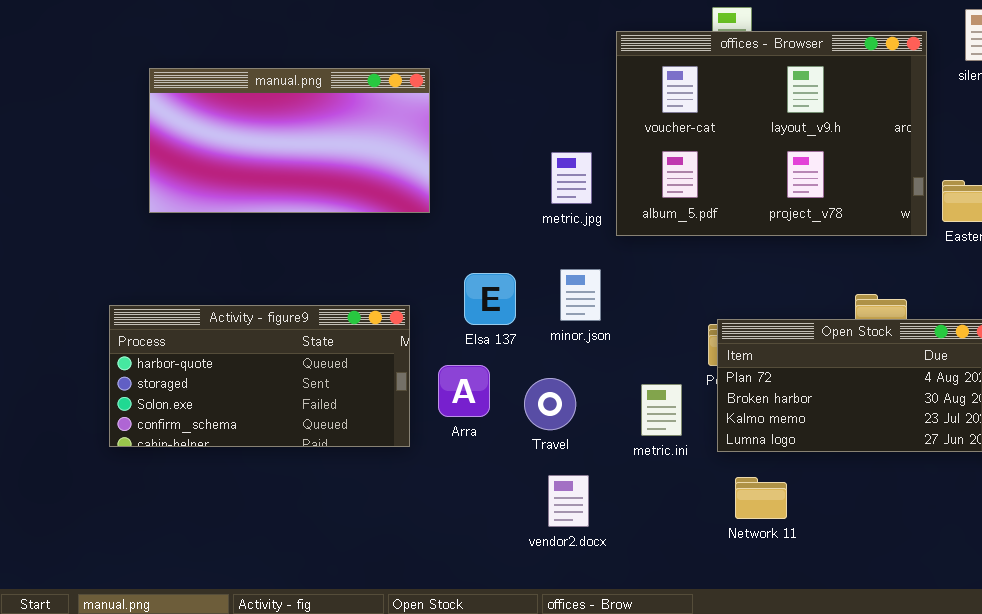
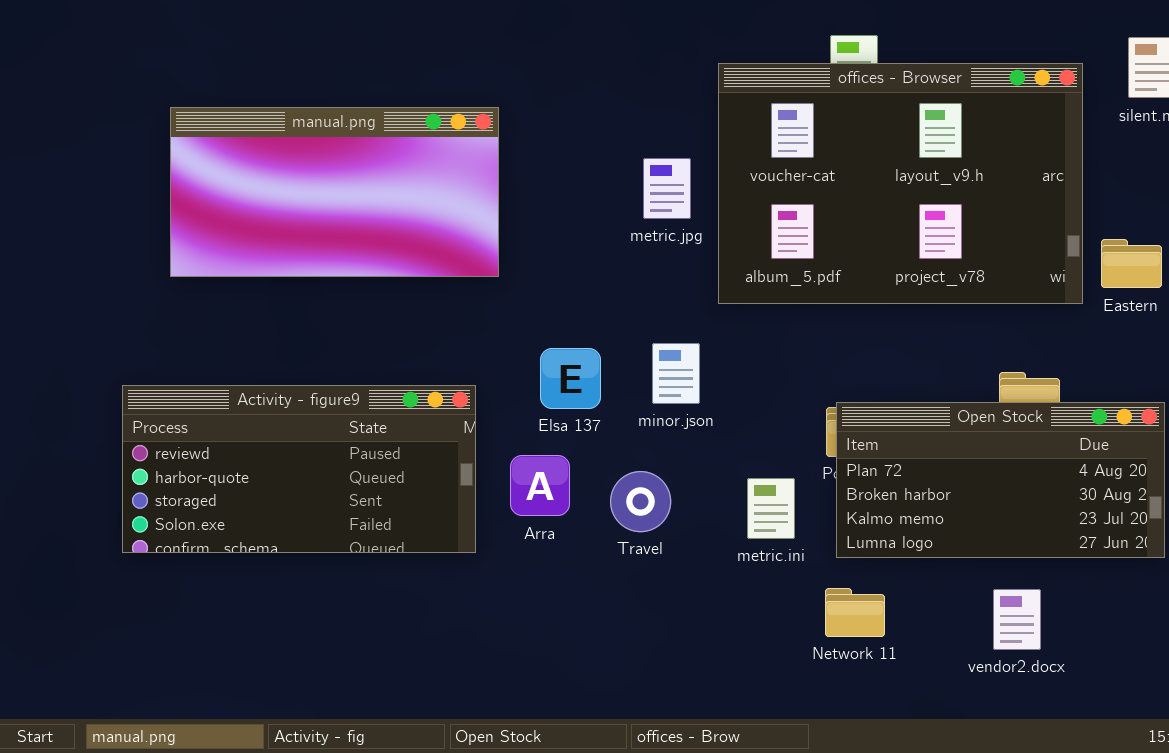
metric.jpg: [551,152,592,204] -> [643,158,691,219], moved
Activity - figure9: [109,305,410,447] -> [122,385,476,553], scrolled up 1 row
vendor2.docx: [548,475,589,527] -> [993,589,1041,650], moved
Network 11: [735,477,787,519] -> [825,588,885,637], moved

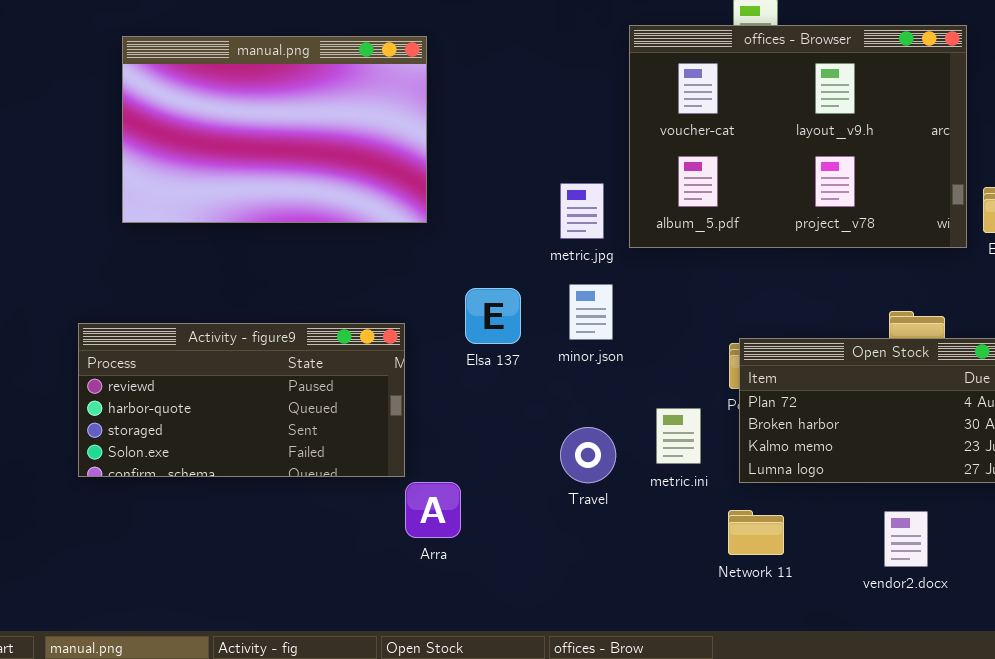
manual.png: [170,107,499,277] -> [122,36,427,223], resized
metric.jpg: [643,158,691,219] -> [560,183,604,239], moved
Arra: [510,455,570,516] -> [405,482,461,538], moved
Travel: [610,471,671,532] -> [560,427,616,483], moved

